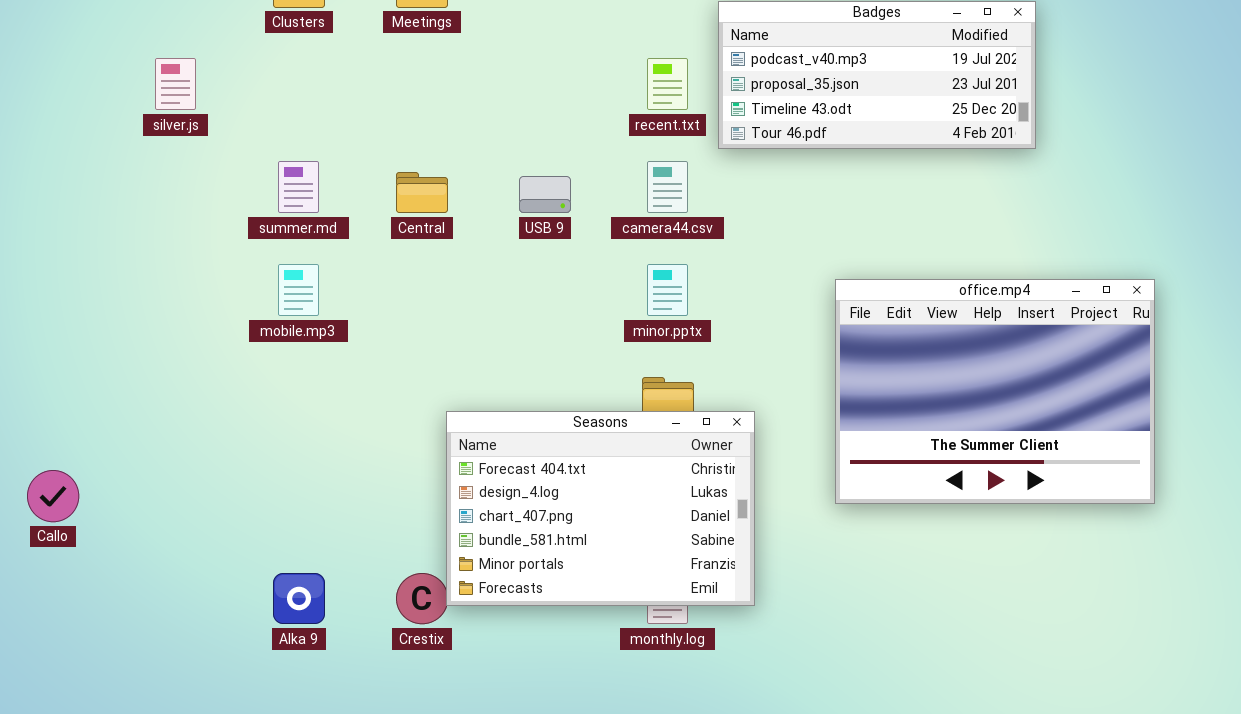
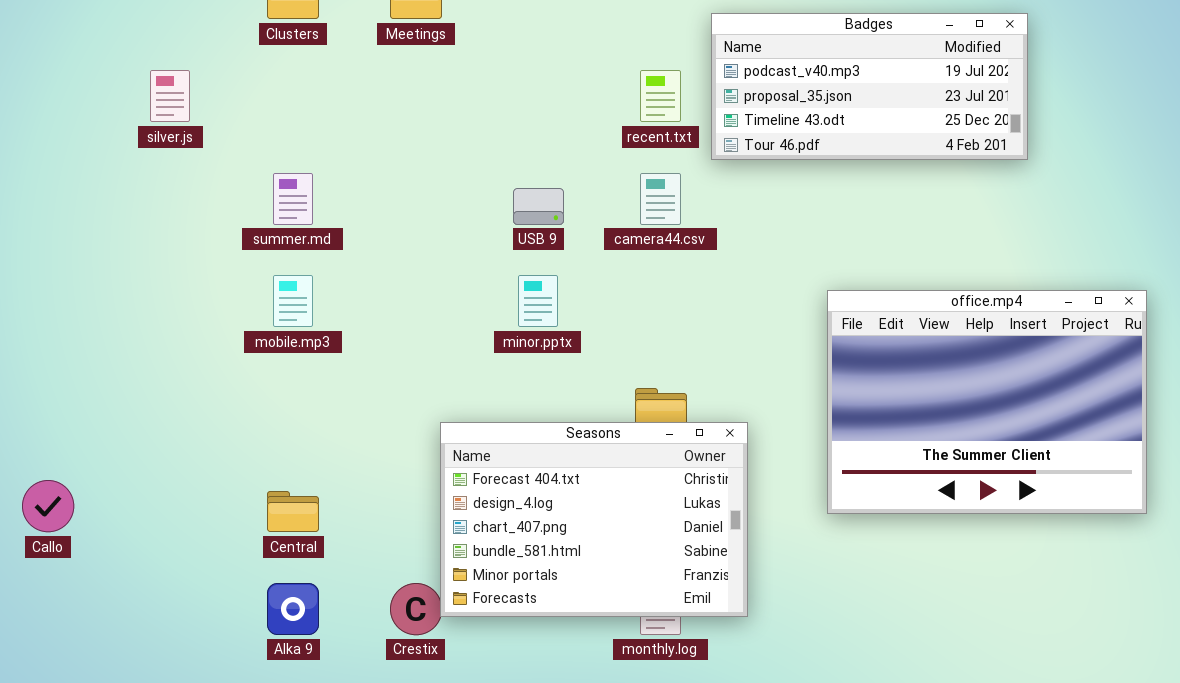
Central: [396,172,448,213] -> [267,491,319,532], moved
minor.pptx: [647,264,688,316] -> [518,275,558,327], moved

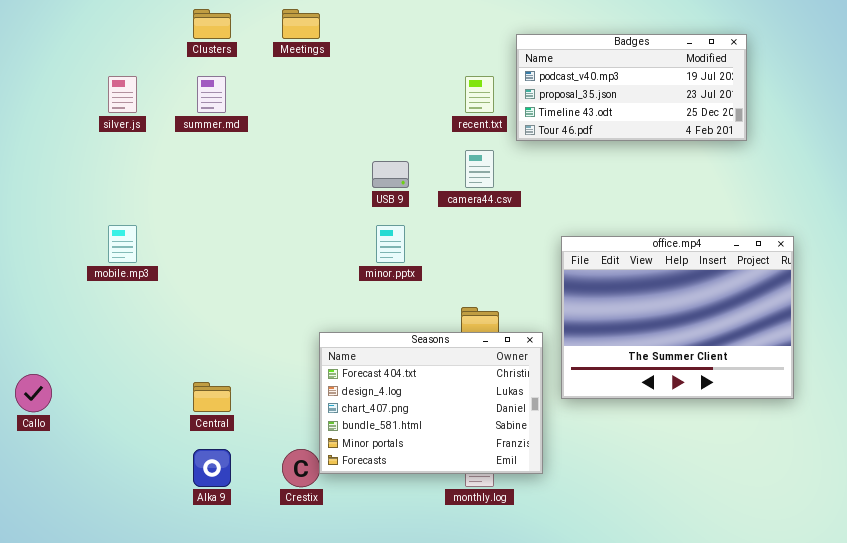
summer.md: [273,173,313,225] -> [197,76,226,113], moved
mobile.mp3: [273,275,313,327] -> [108,225,137,263], moved
office.mp4: [827,290,1147,514] -> [561,236,794,399], moved

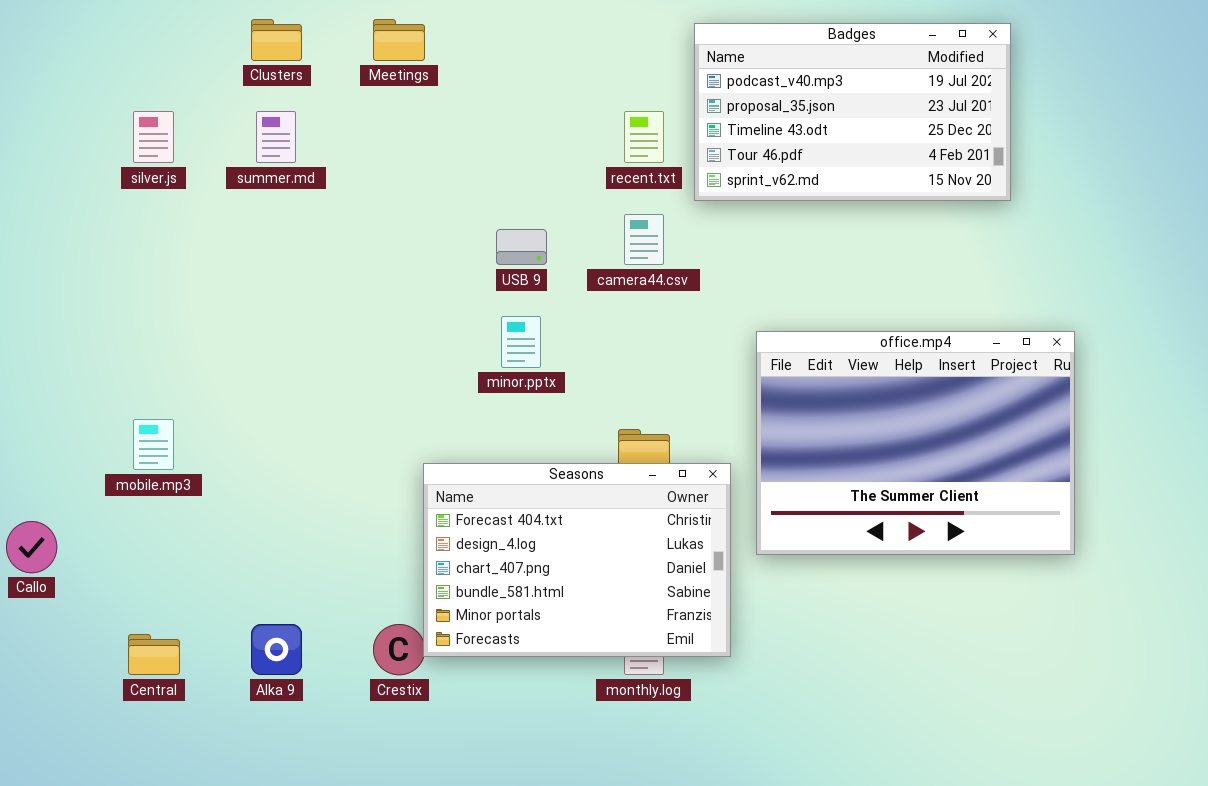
Badges: [516,34,747,141] -> [694,23,1011,201], resized
mobile.mp3: [108,225,137,263] -> [133,419,174,470], moved
Central: [193,382,231,412] -> [128,634,180,675], moved

